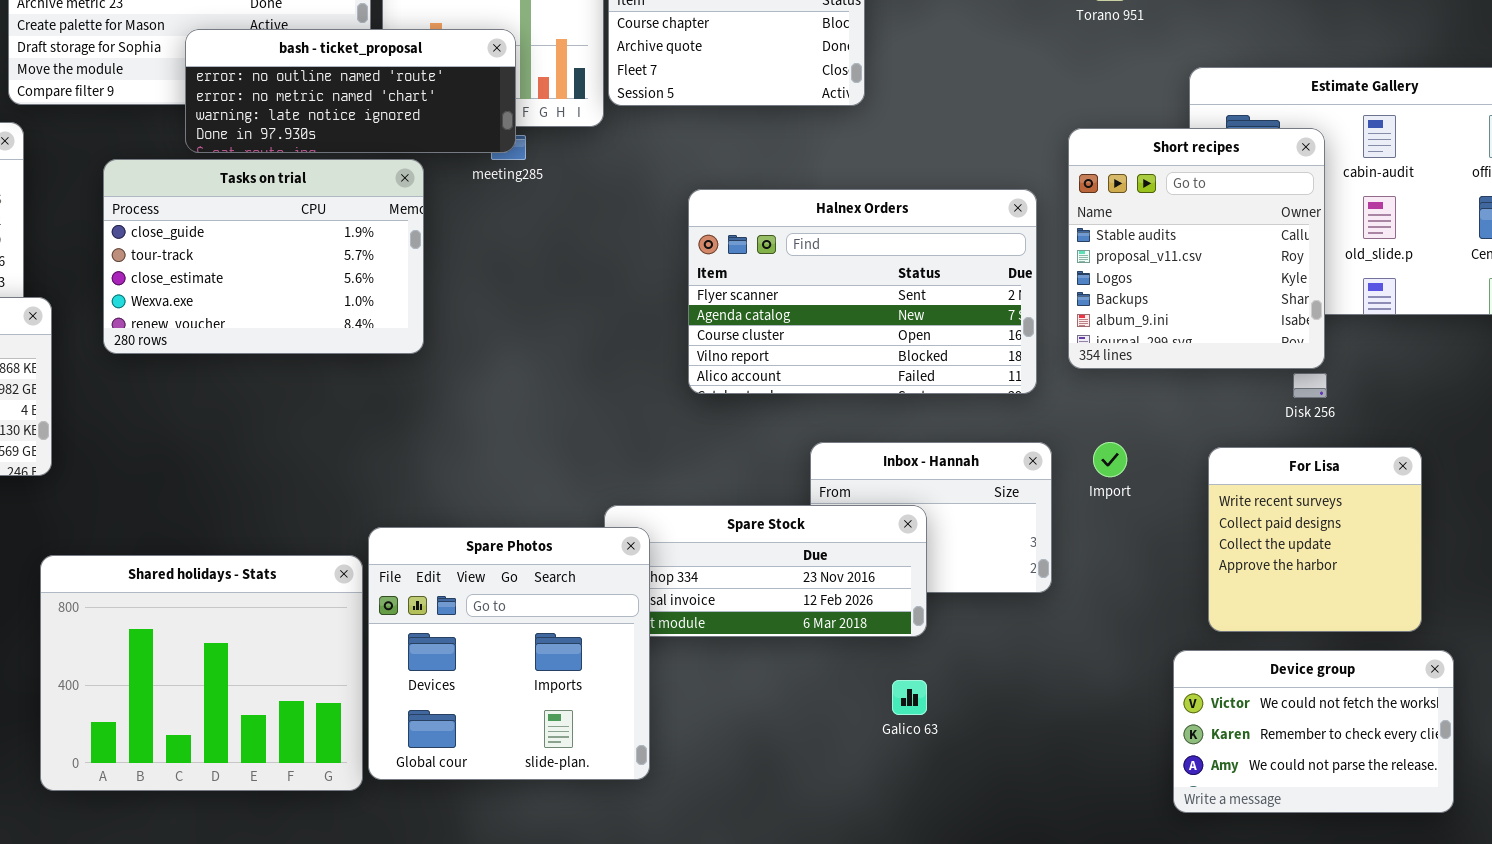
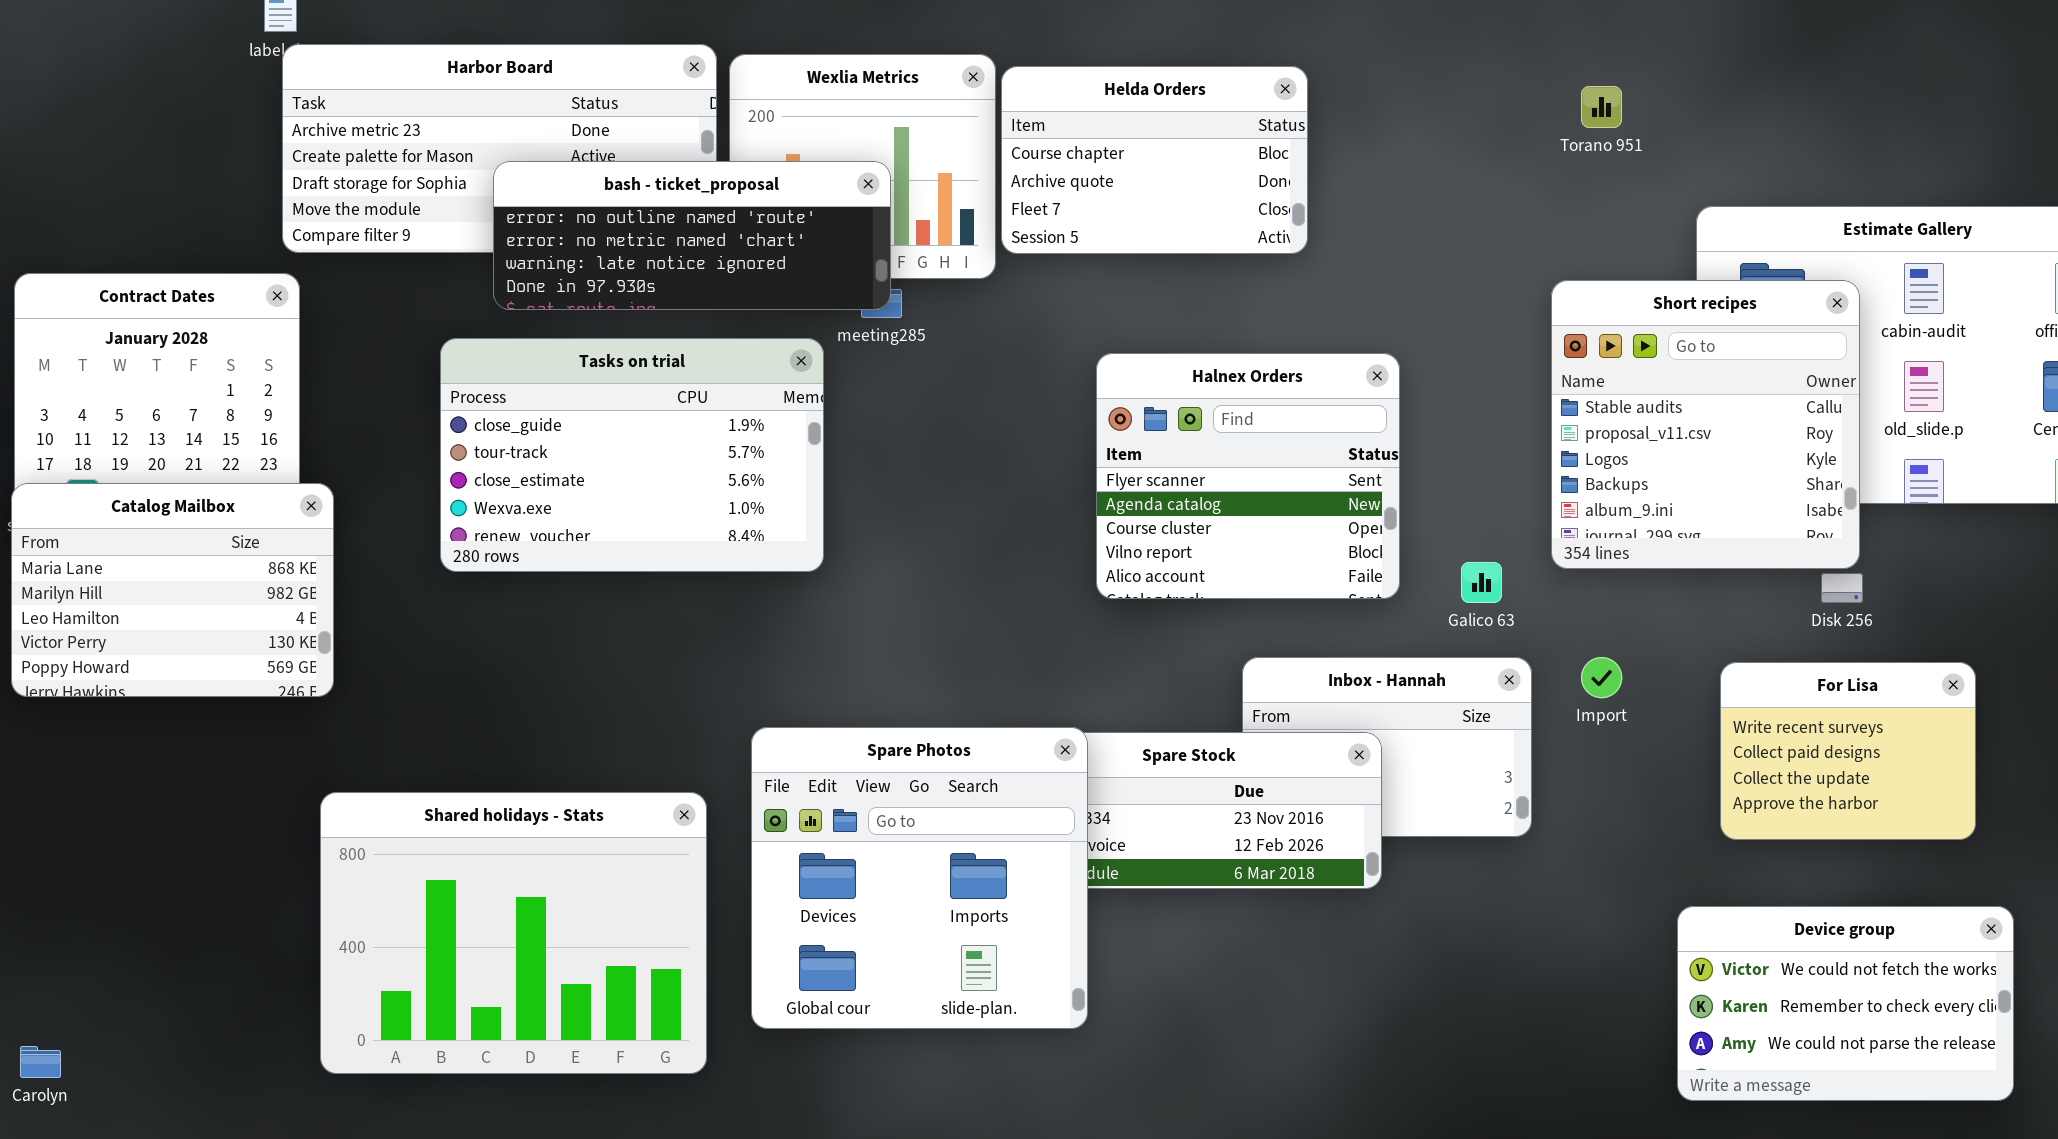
Tasks on trial: [103,159,424,354] -> [440,338,824,572], moved
Halnex Orders: [688,189,1037,394] -> [1096,353,1400,599], resized
For Lisa: [1208,447,1422,632] -> [1720,662,1976,840], resized
Spare Photos: [368,527,650,780] -> [751,727,1088,1029], moved
Galico 63: [892,680,927,715] -> [1461,562,1502,603], moved

